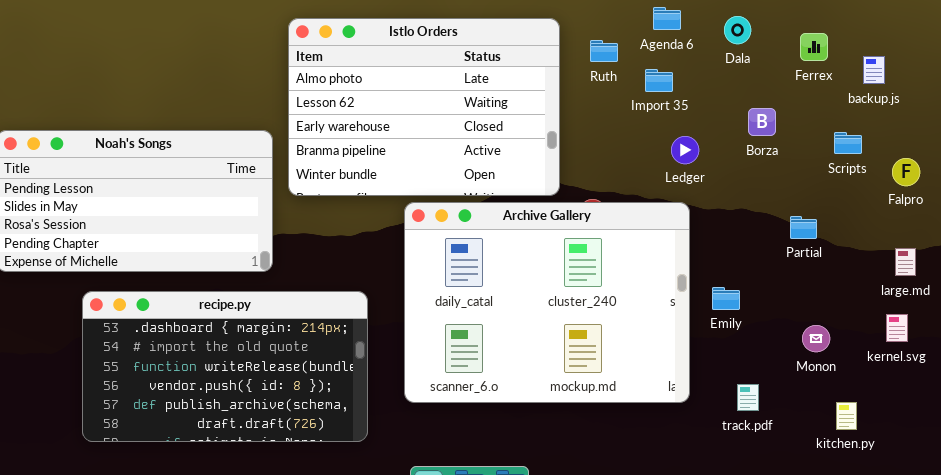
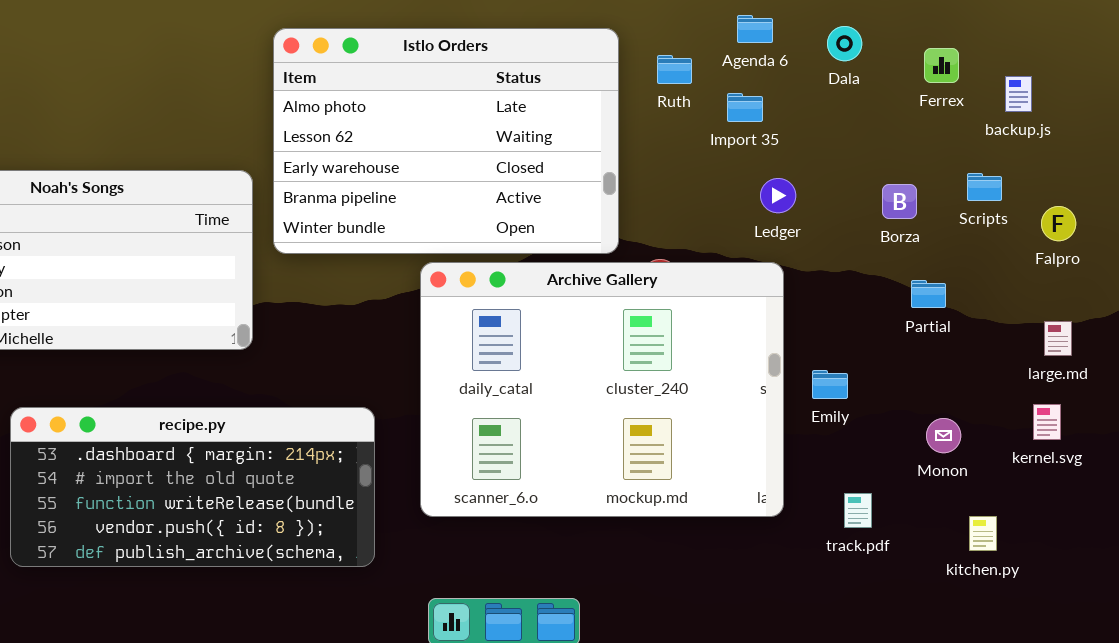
Borza: [748,108,776,136] -> [882,184,917,219], moved
recipe.py: [82,291,368,442] -> [10,407,375,567], resized

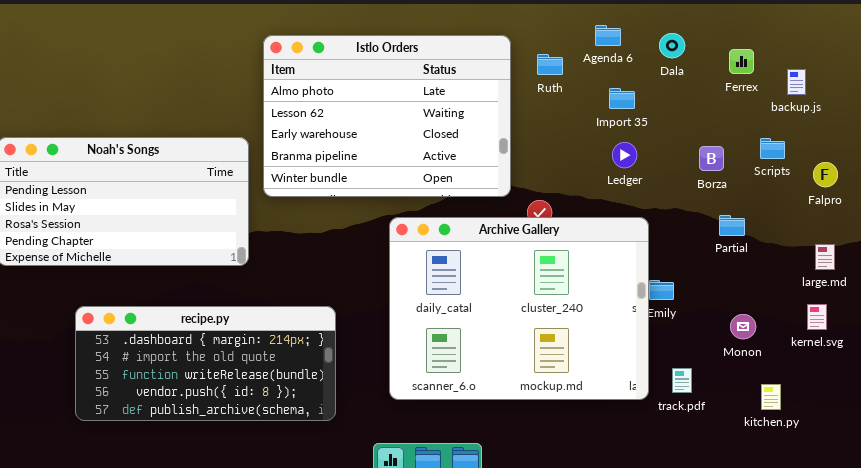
Import 35: [727,93,763,122] -> [609,88,635,109], moved
Archive Gallery: [420,262,784,517] -> [389,217,649,400], moved

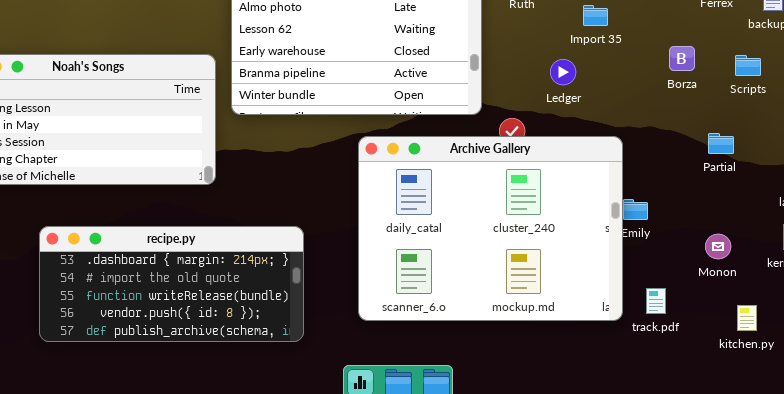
Ledger: [612,142,637,168] -> [550,59,576,85], moved
Borza: [699,146,724,171] -> [669,46,695,71], moved
Partial: [719,215,745,236] -> [708,133,734,154], moved

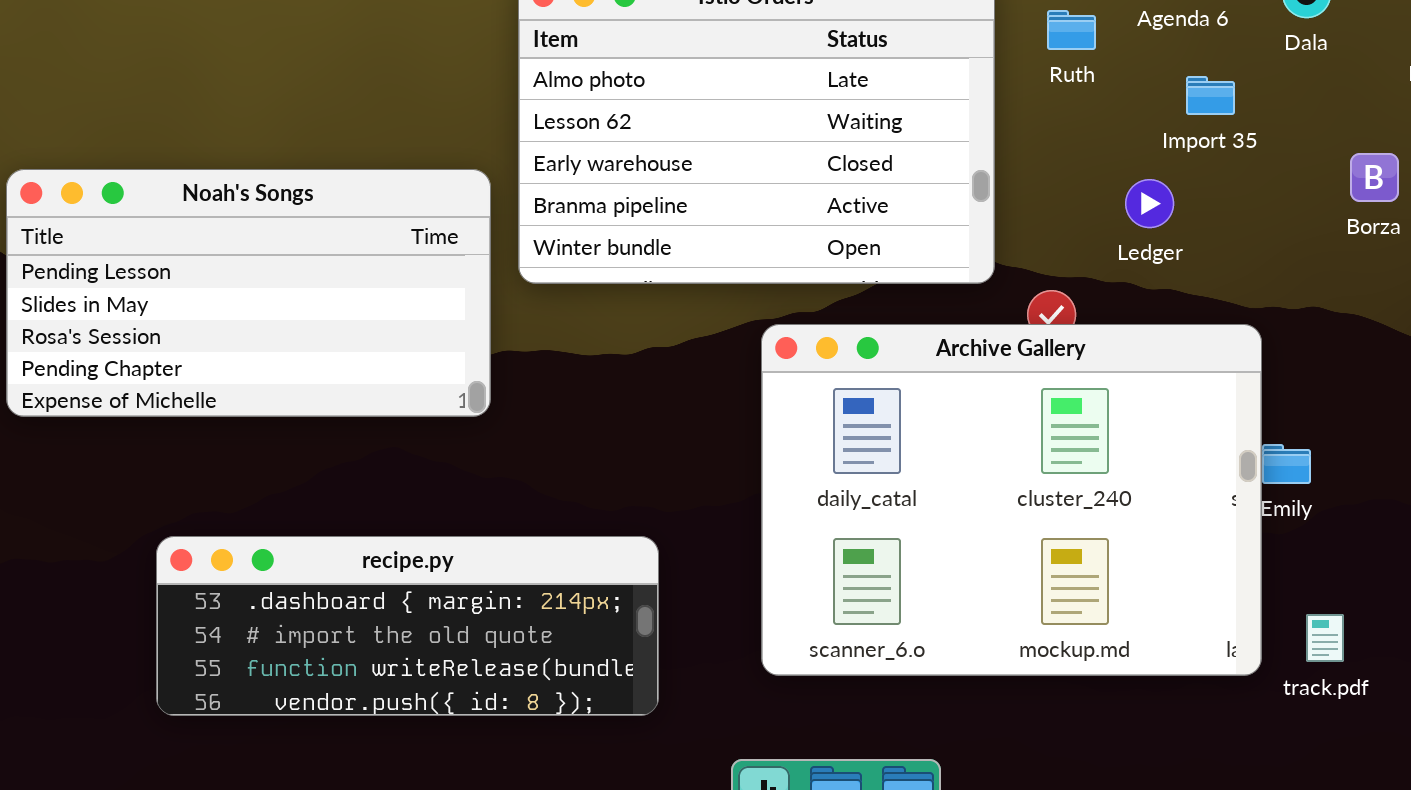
recipe.py: [39,226,304,342] -> [156,536,659,716], resized

